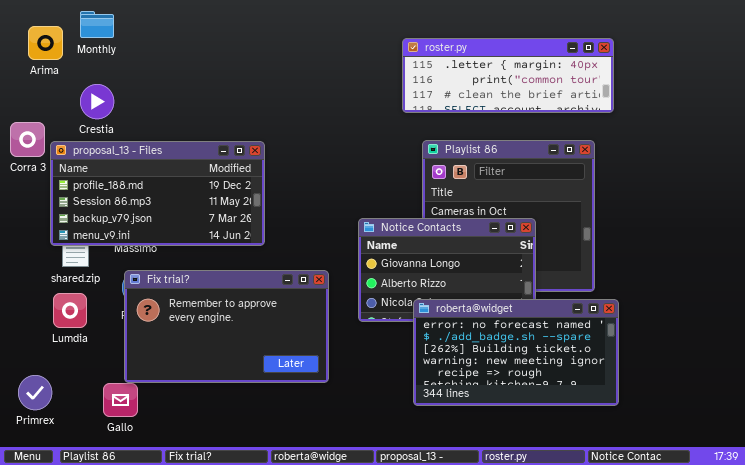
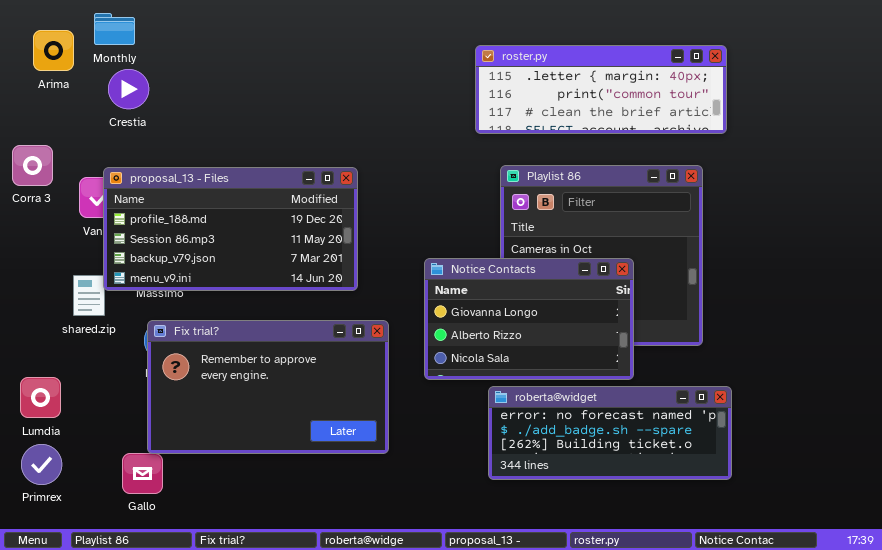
Crestia: [80,84,114,119] -> [108,69,149,109], moved
proposal_13 - Files: [50,141,265,246] -> [103,167,358,291], moved
Lumdia: [53,293,87,328] -> [20,377,61,418], moved
roberta@widget: [413,299,619,406] -> [488,386,732,480], resized

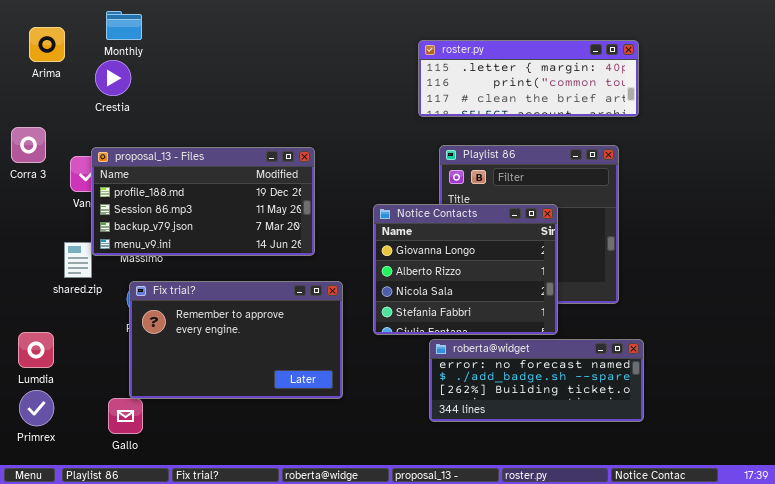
Monthly: [94,13,135,45] -> [106,11,142,40], moved
Notice Contacts: [424,258,634,380] -> [373,204,558,335], resized

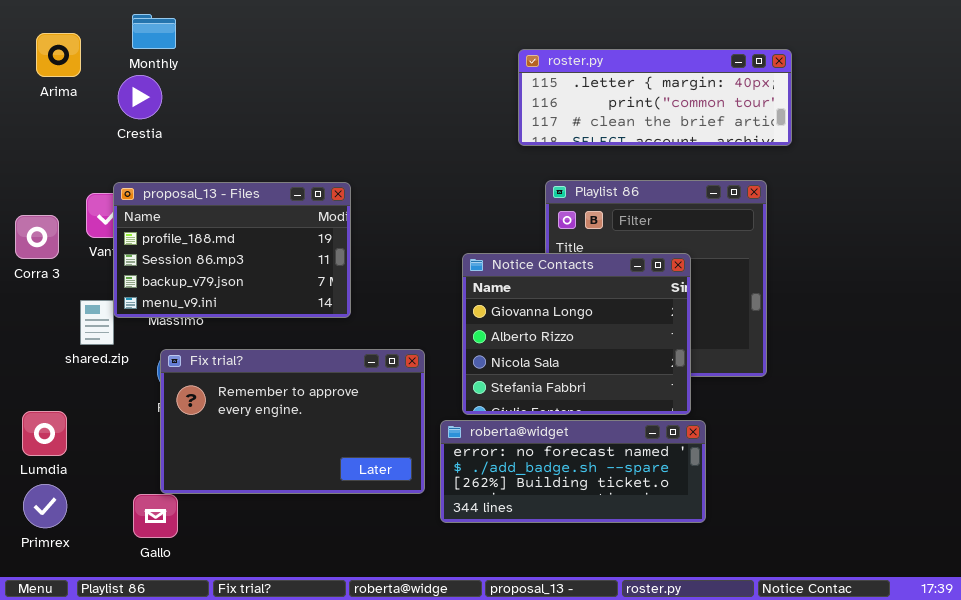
Corra 3: [11,127,46,163] -> [15,215,59,259], moved
proposal_13 - Files: [91,147,315,256] -> [113,182,351,318], resized
roberta@widget: [429,339,644,422] -> [440,420,706,523], moved

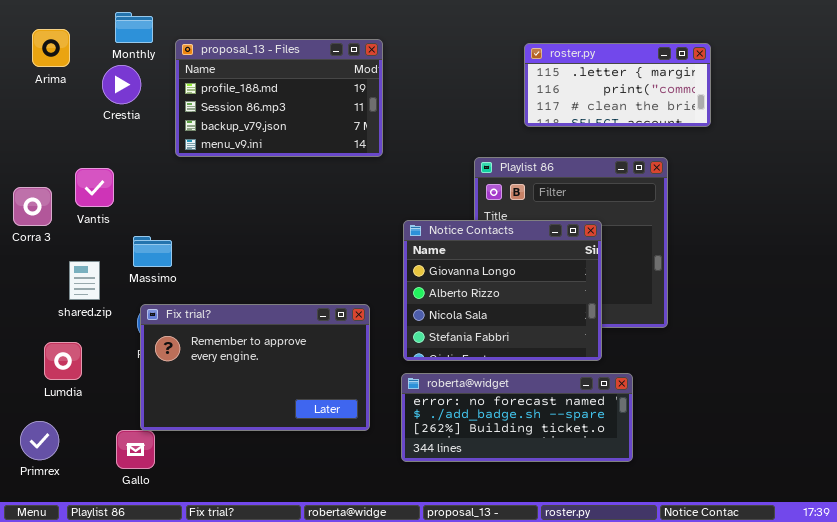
roster.py: [518,49,792,146] -> [524,43,711,127], moved, resized
proposal_13 - Files: [113,182,351,318] -> [175,39,383,157], moved
Lumdia: [22,411,67,456] -> [44,342,82,380], moved
roberta@widget: [440,420,706,523] -> [401,373,633,462], moved

